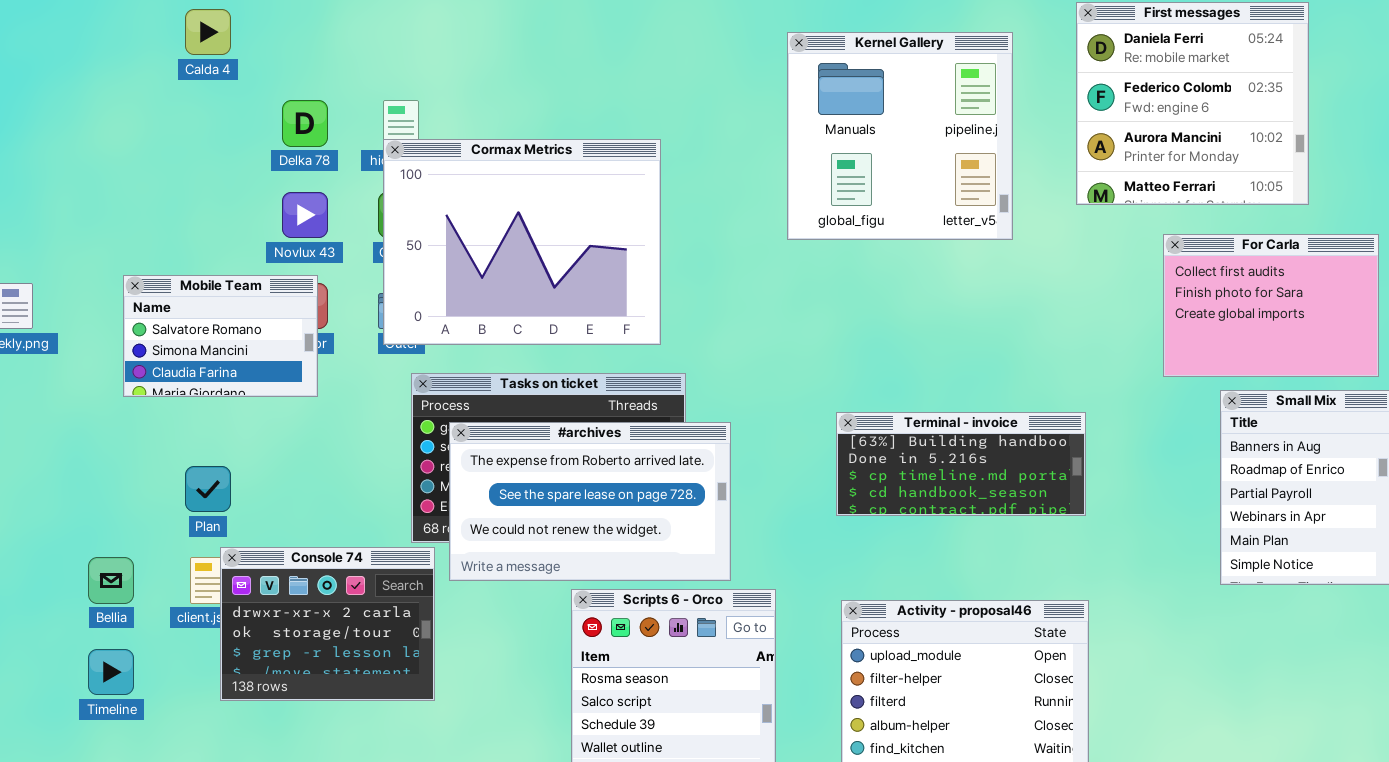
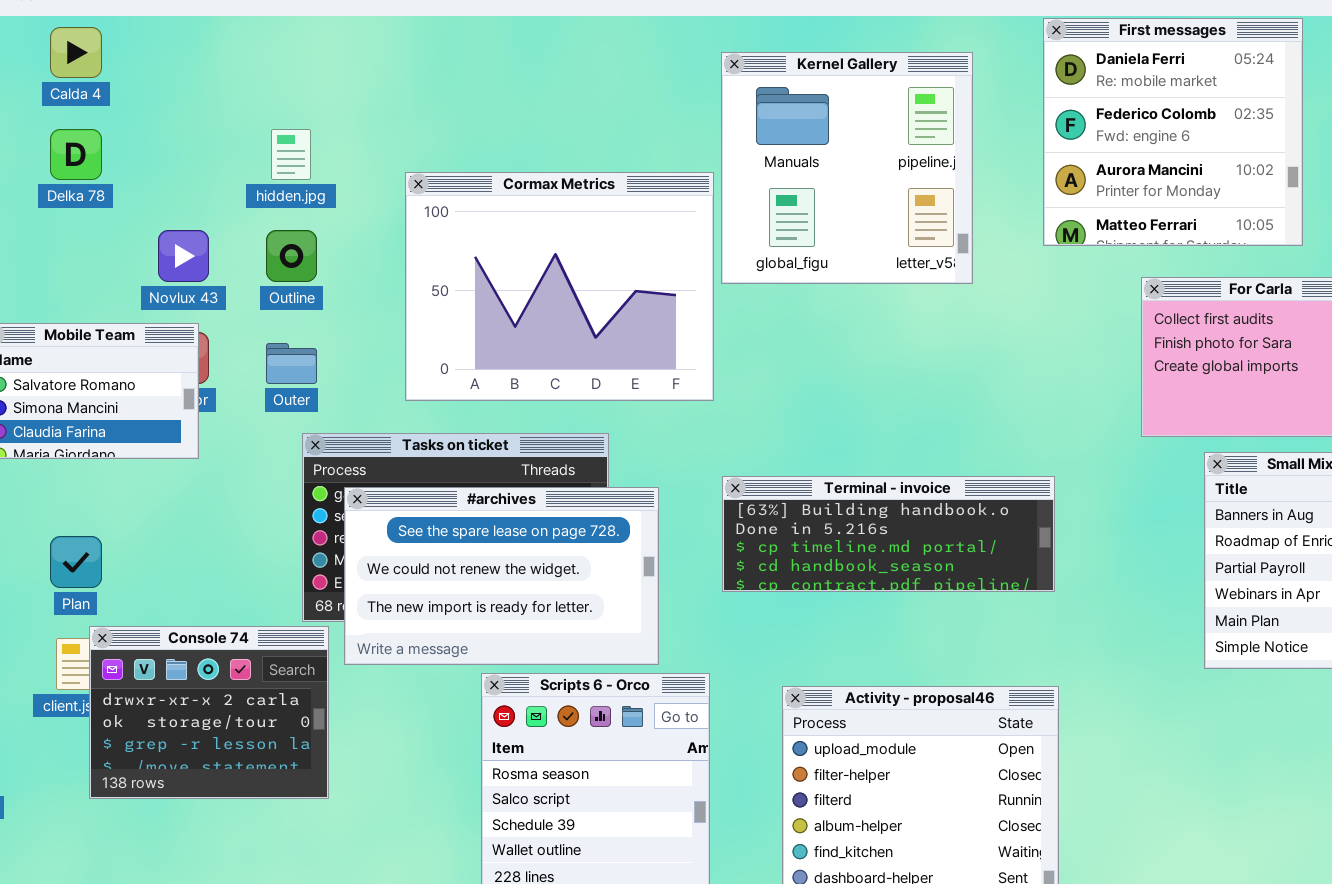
Delka 78: [282,100,328,147] -> [50,129,102,180], moved
Cormax Metrics: [383,139,661,345] -> [405,172,714,401], moved
Terminal - invoice: [836,412,1086,516] -> [722,476,1055,592], resized
#archives: [449,422,731,581] -> [344,487,659,665], scrolled down 1 row

